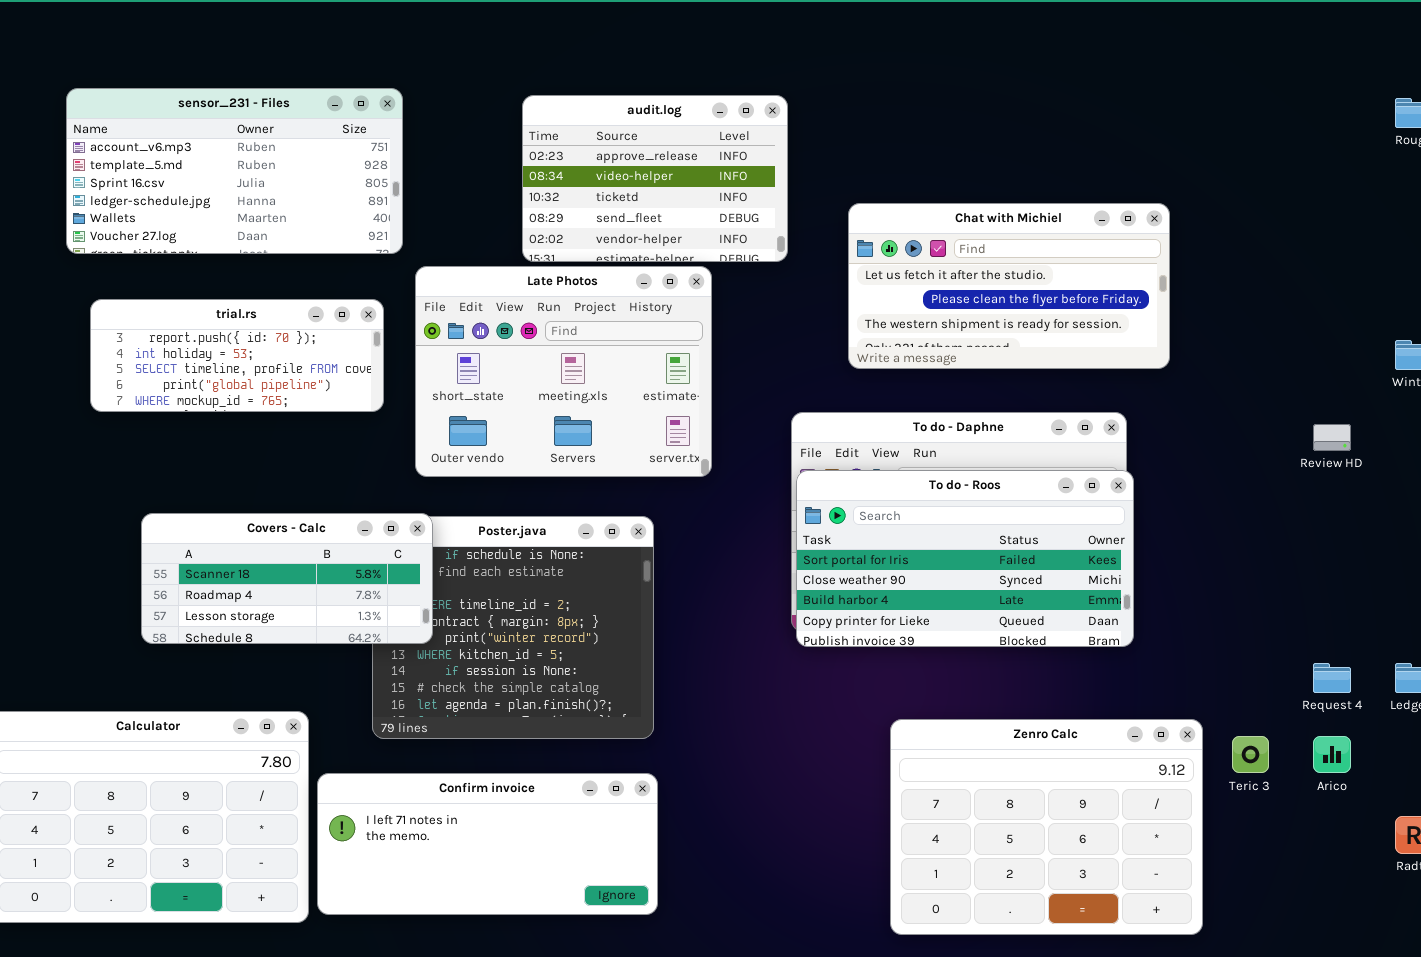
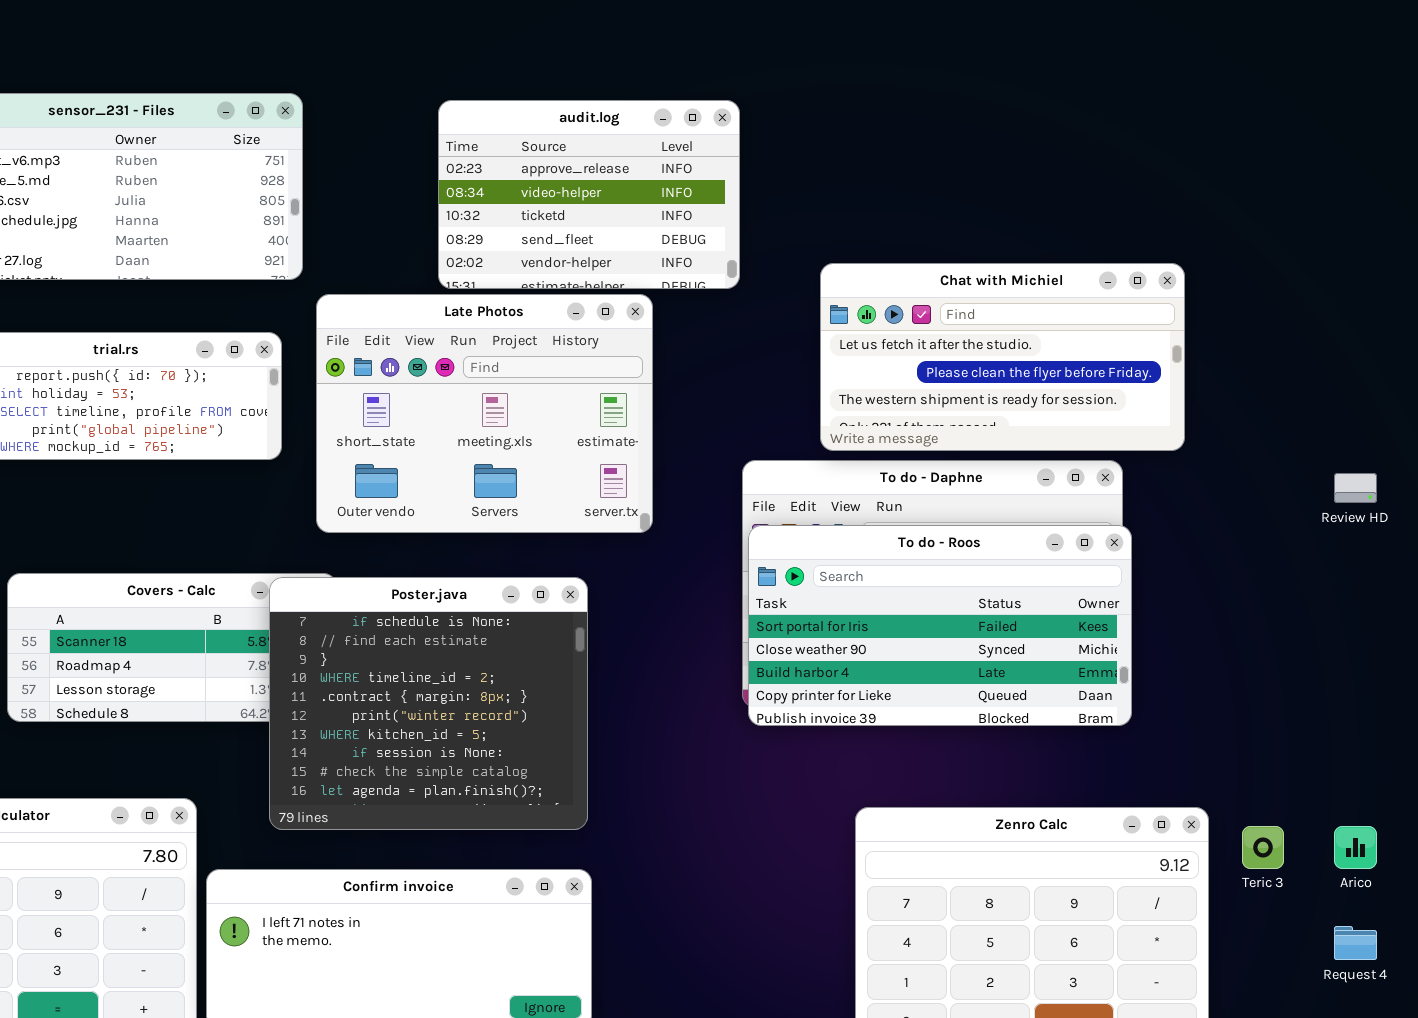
Chat with Michiel: [848,203,1170,369] -> [820,263,1185,451], moved
Poster.java: [372,516,654,739] -> [269,577,588,830], raised
Request 4: [1313,663,1351,693] -> [1334,926,1377,960], moved

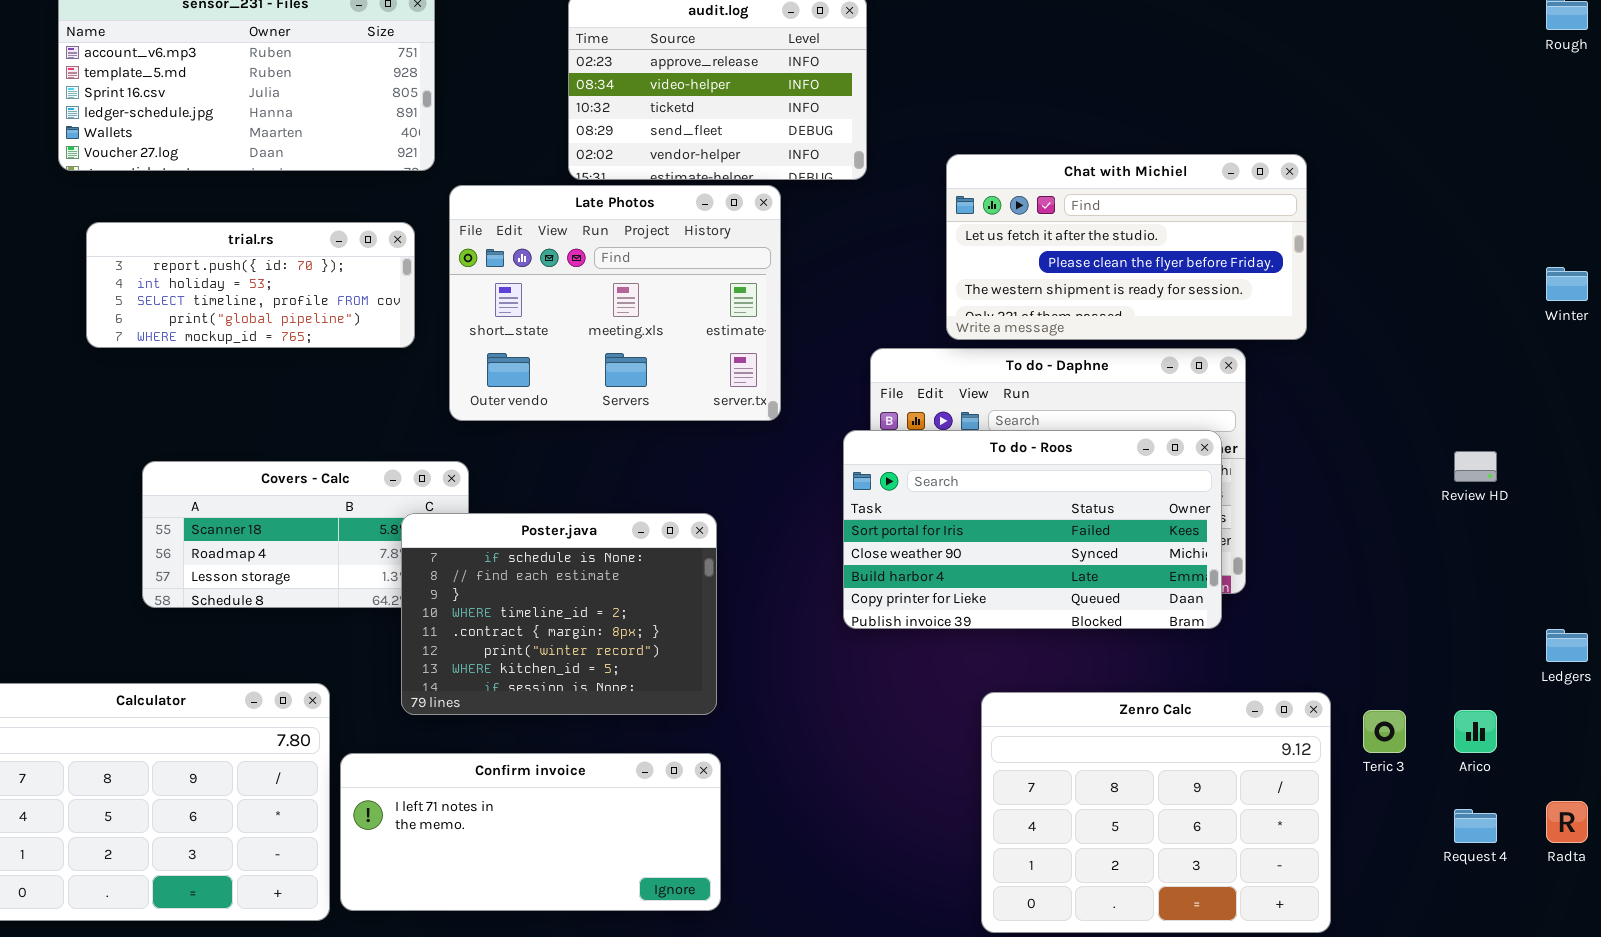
Review HD: [1334,473,1377,503] -> [1454,451,1497,482], moved
To do - Roos: [748,525,1132,726] -> [843,430,1222,629], moved
Poster.java: [269,577,588,830] -> [401,513,717,715], resized

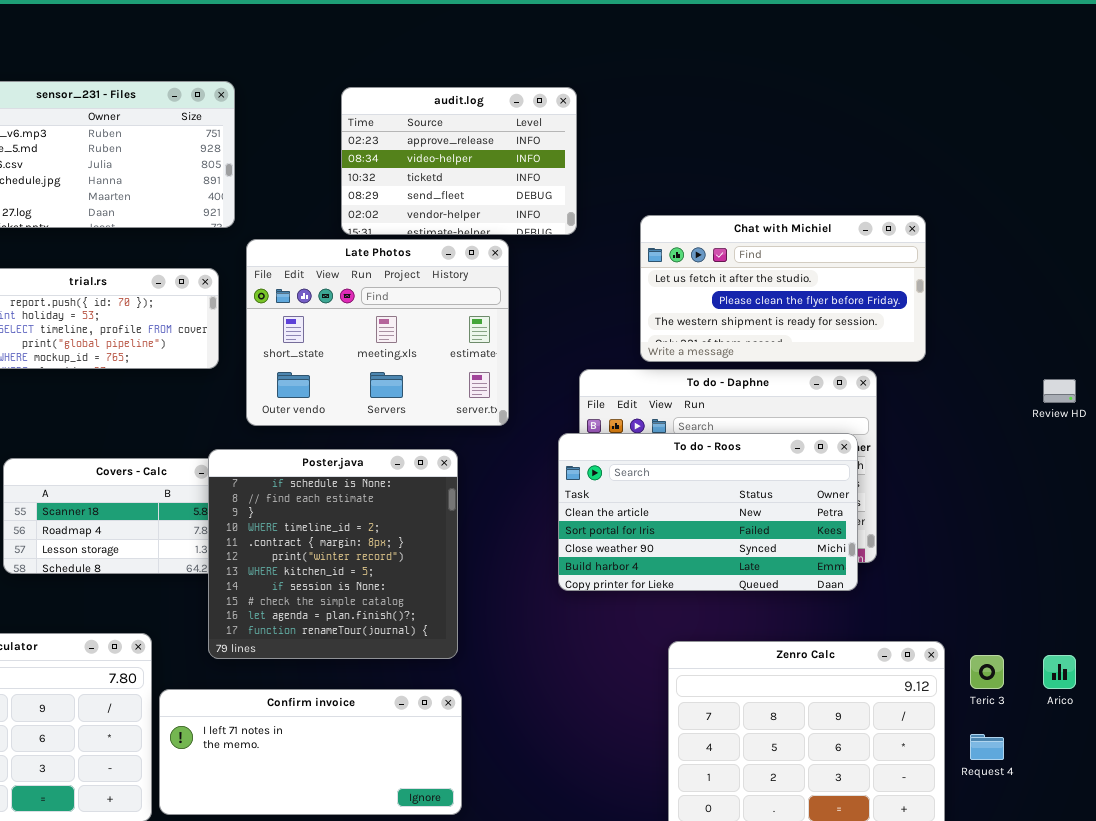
To do - Roos: [843,430,1222,629] -> [558,433,858,591], scrolled up 1 row
Review HD: [1454,451,1497,482] -> [1043,379,1076,403], moved
Poster.java: [401,513,717,715] -> [208,449,458,659], resized
Request 4: [1454,809,1497,843] -> [970,734,1004,760], moved

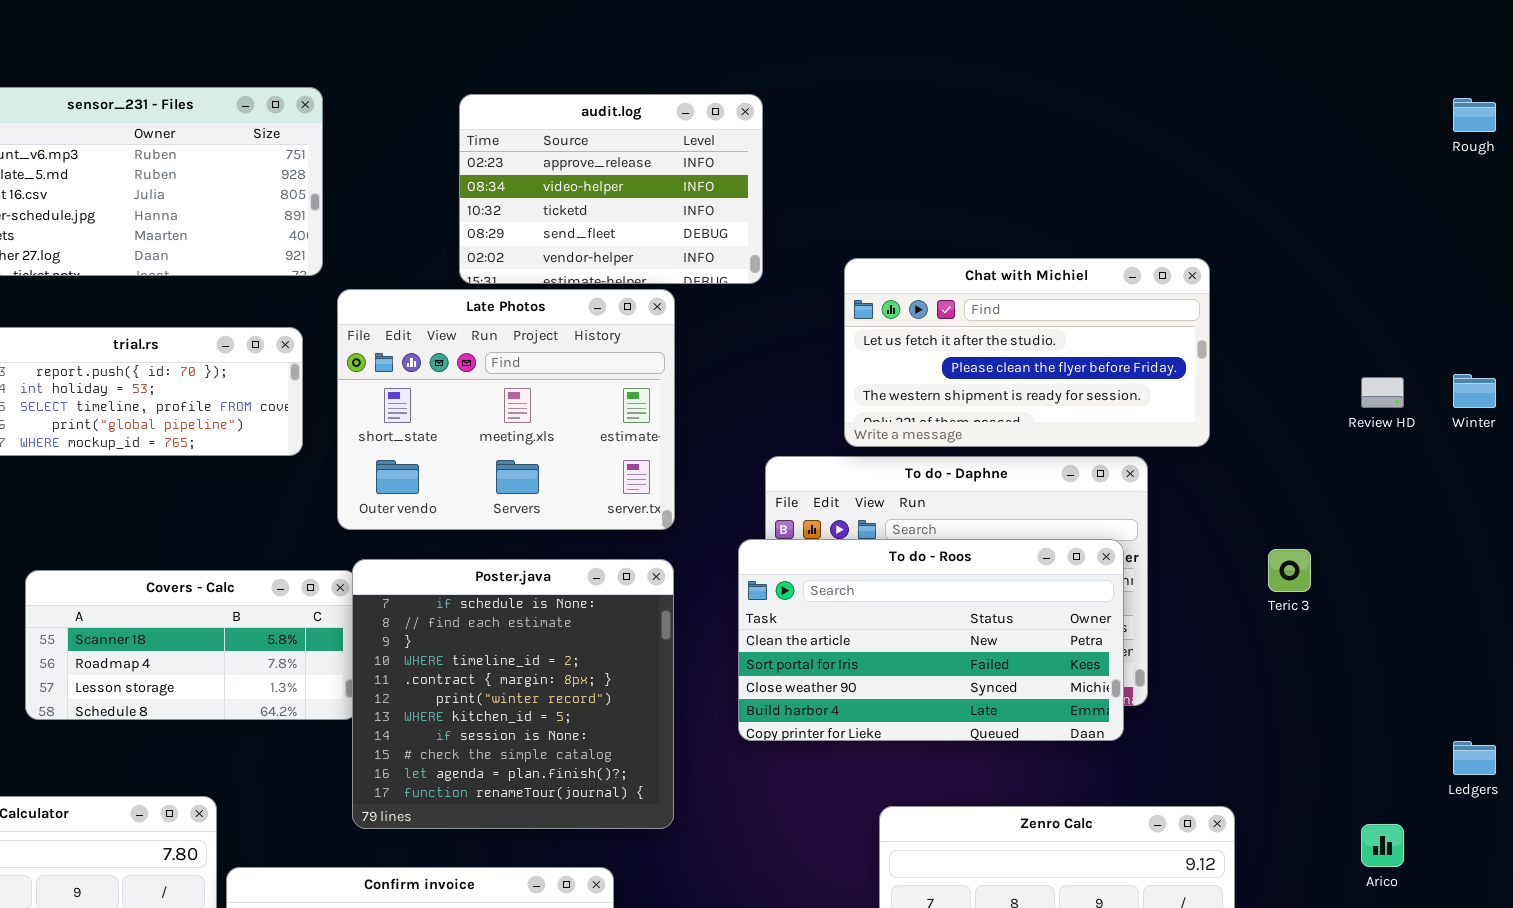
Review HD: [1043,379,1076,403] -> [1361,377,1404,408], moved
Poster.java: [208,449,458,659] -> [352,559,674,829], moved
Teric 3: [970,655,1004,689] -> [1268,549,1311,592], moved

